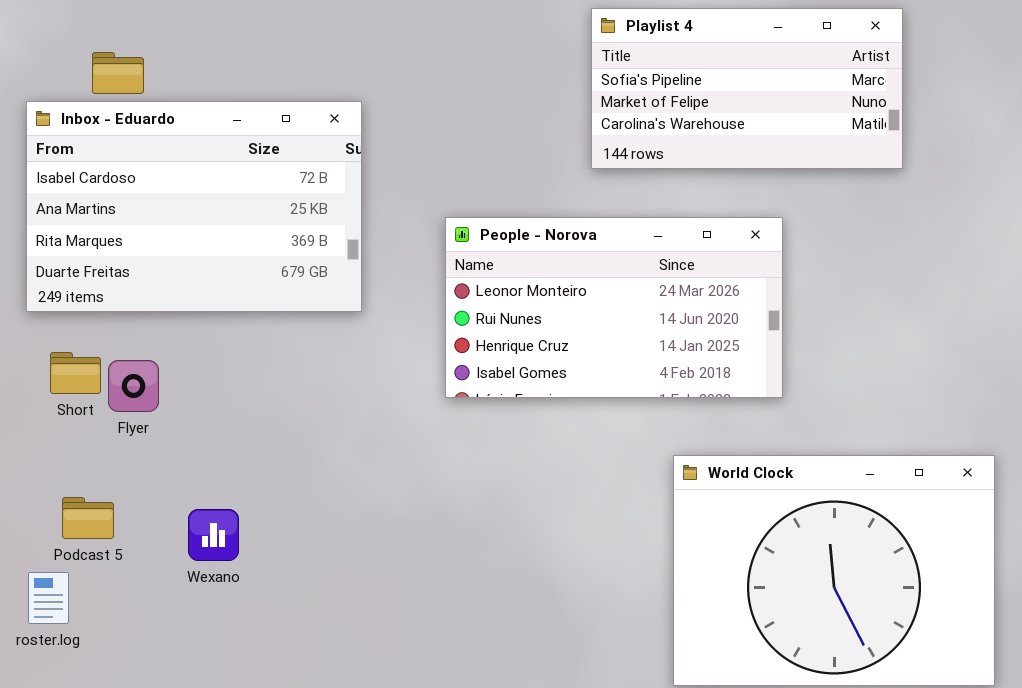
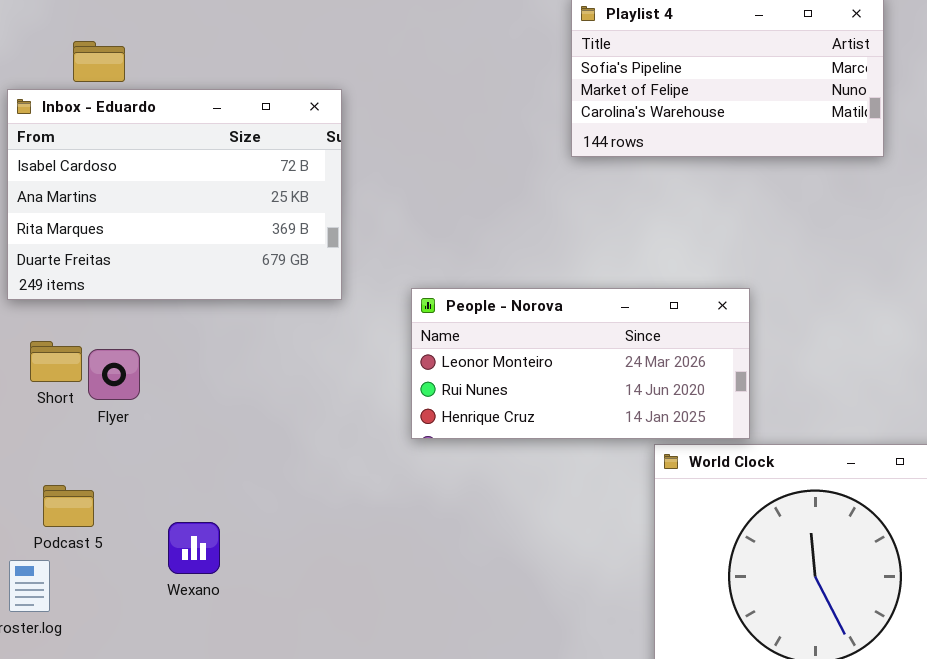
People - Norova: [445,217,783,398] -> [411,288,750,439], moved, resized
Wexano: [188,509,239,561] -> [168,522,220,574], moved

